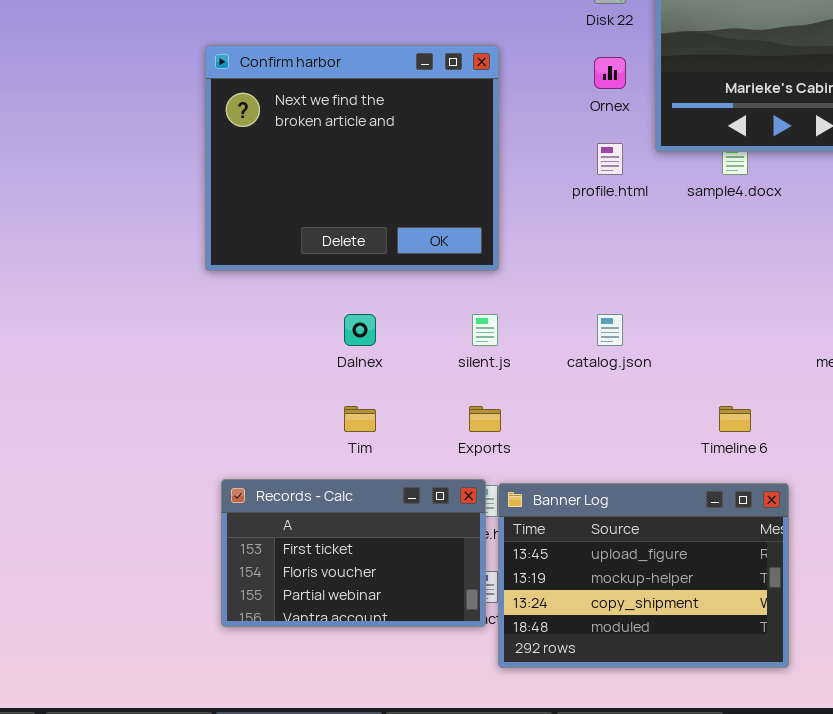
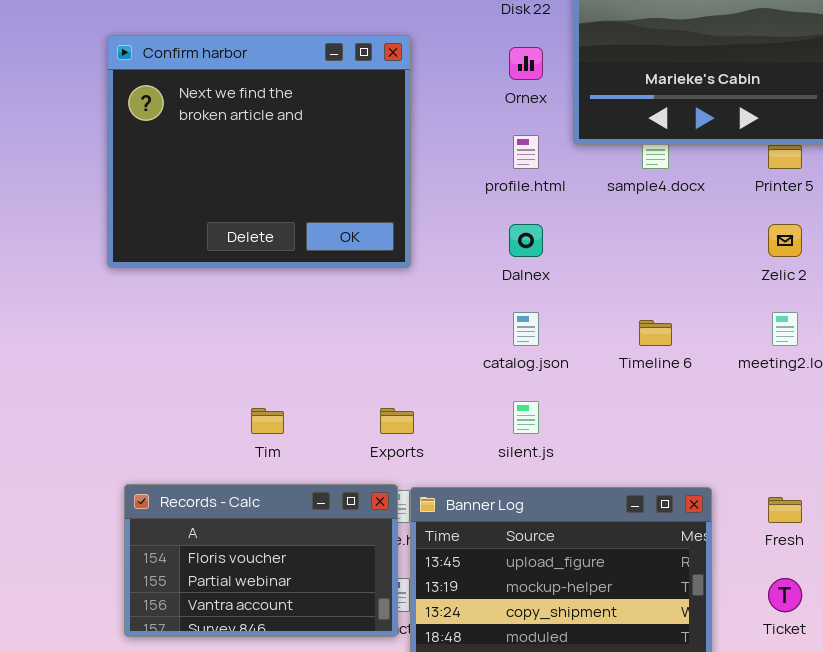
Dalnex: [344,314,376,346] -> [509,224,543,257], moved
silent.js: [472,314,498,346] -> [513,401,539,434], moved
Timeline 6: [719,406,751,432] -> [639,320,672,346], moved
Records - Calc: [221,479,486,627] -> [124,484,398,637], scrolled down 1 row

